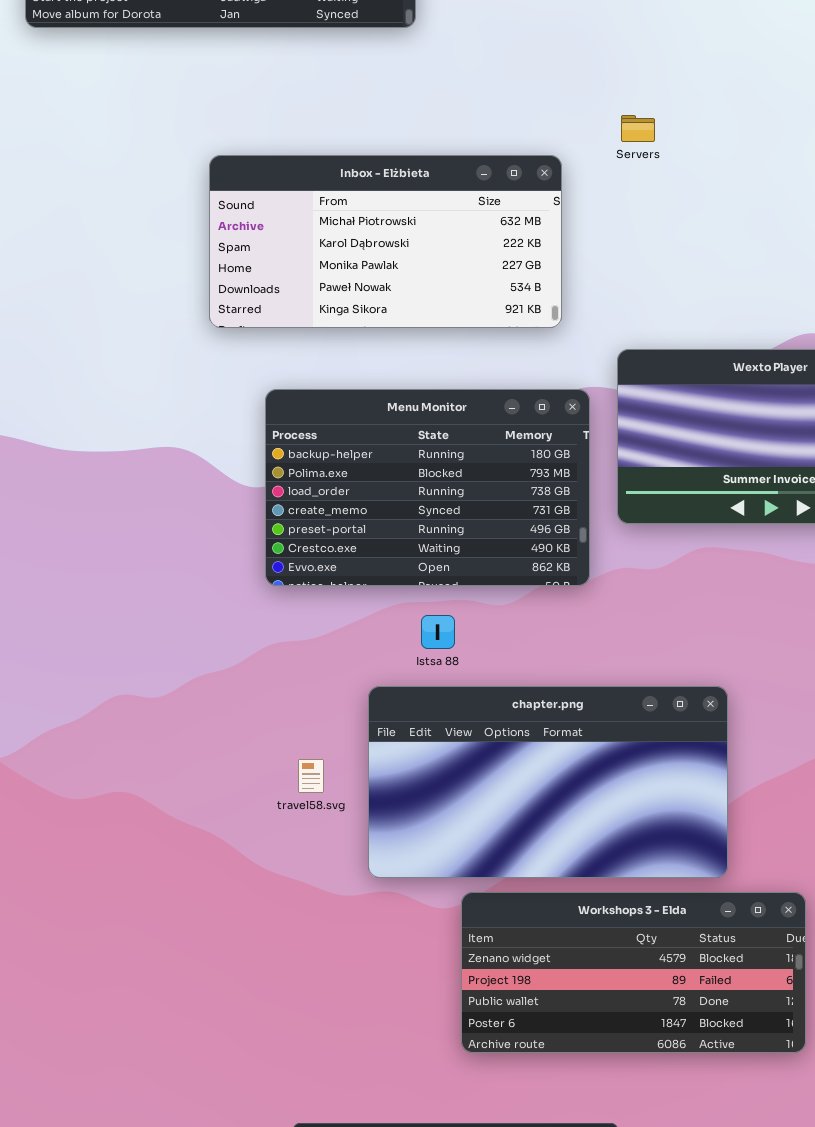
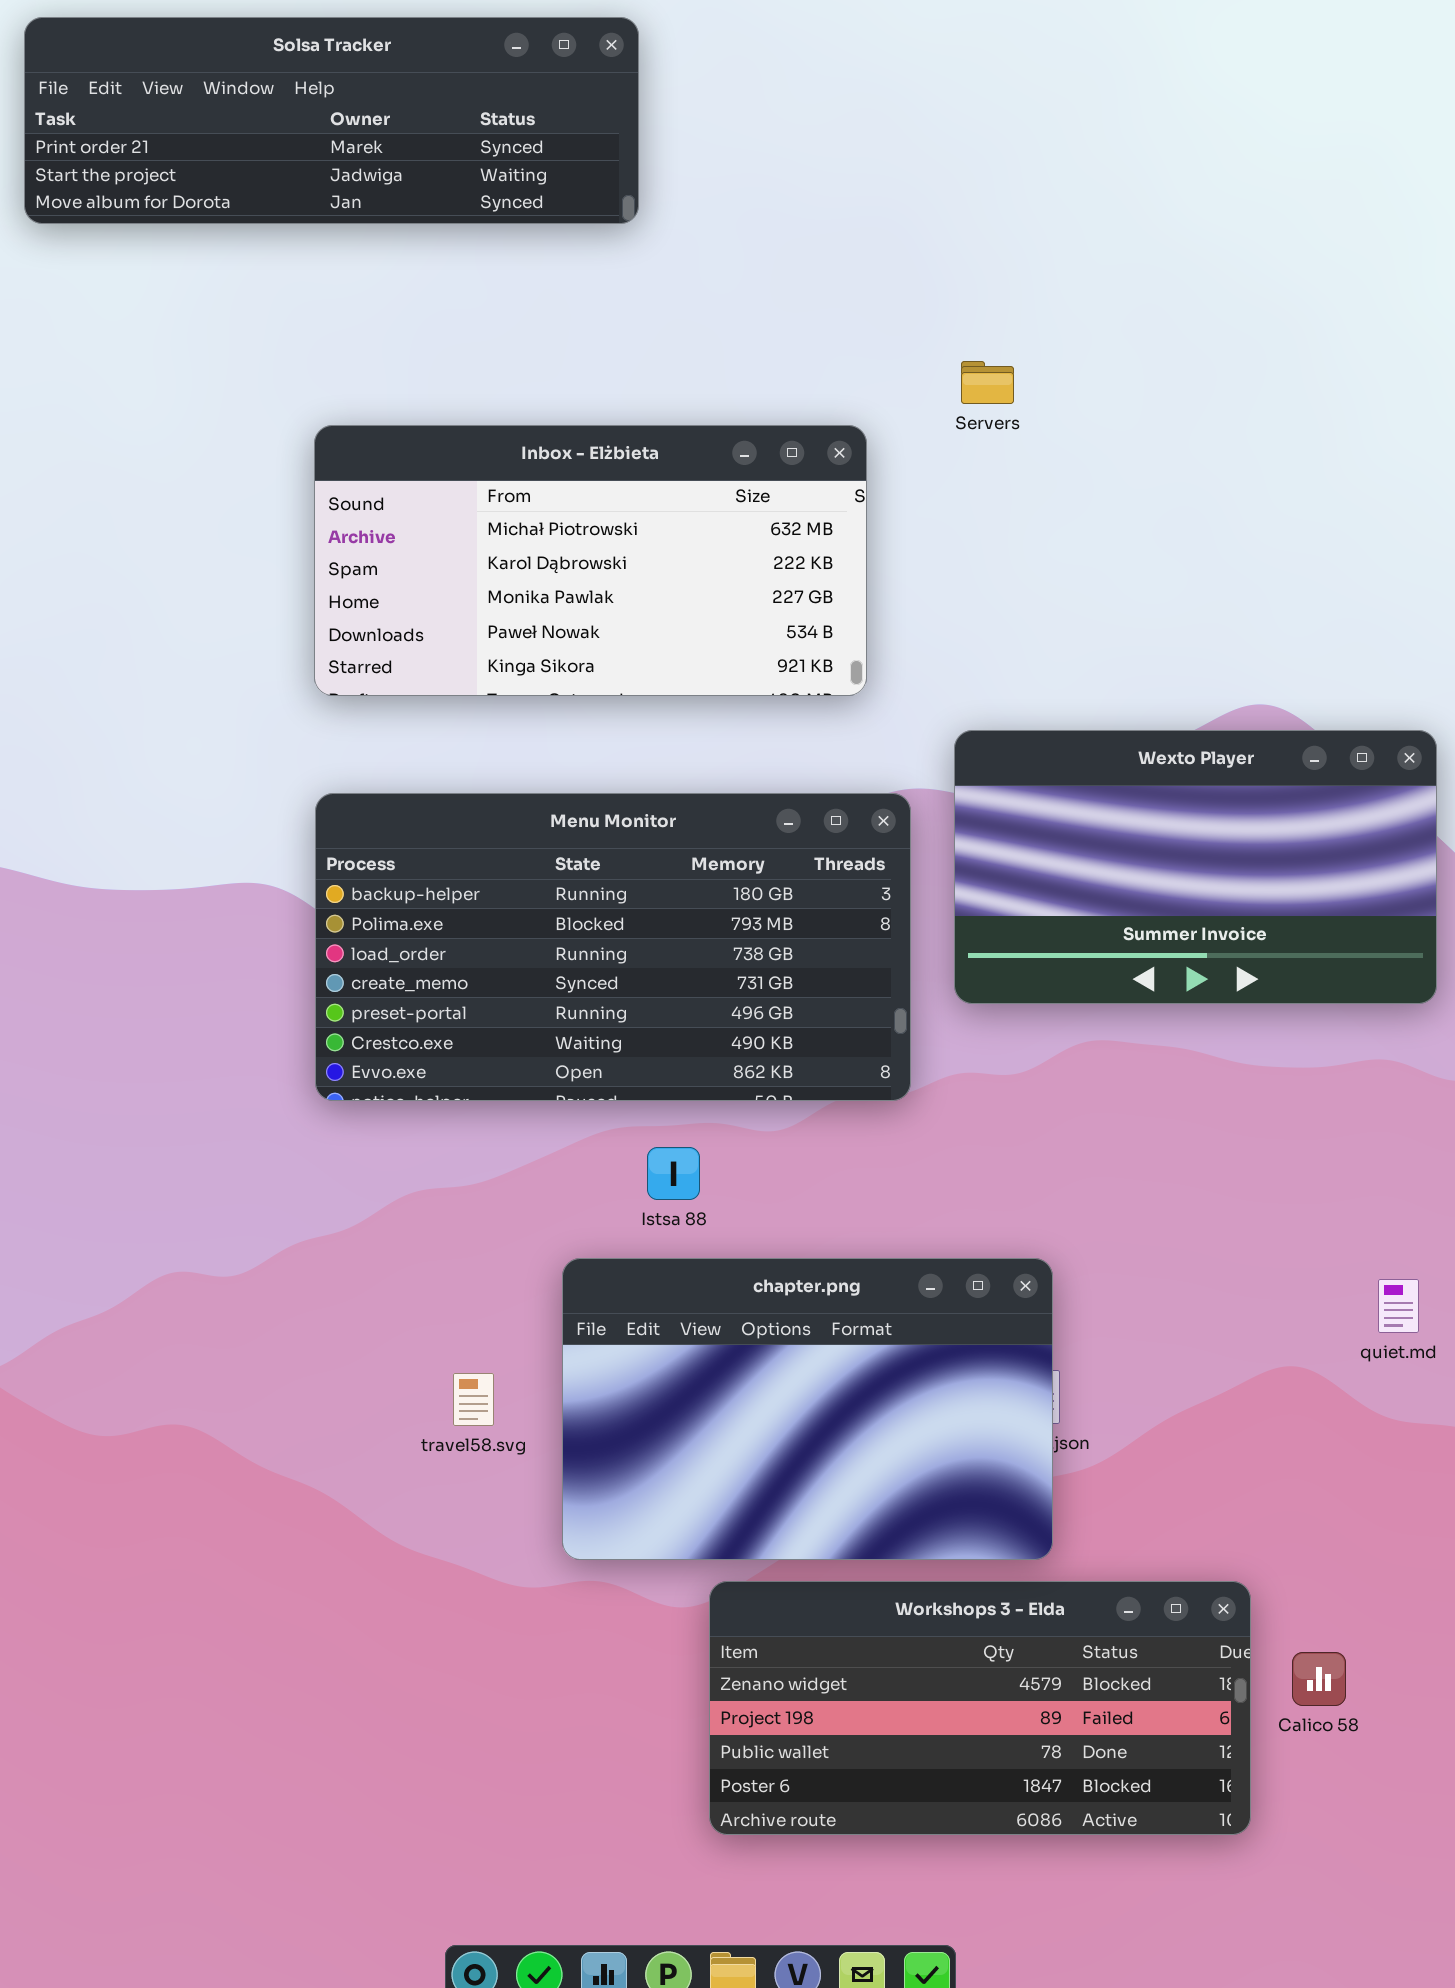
Menu Monitor: [265,389,590,586] -> [315,793,911,1101], resized
chapter.png: [368,686,728,878] -> [562,1258,1053,1560], resized

